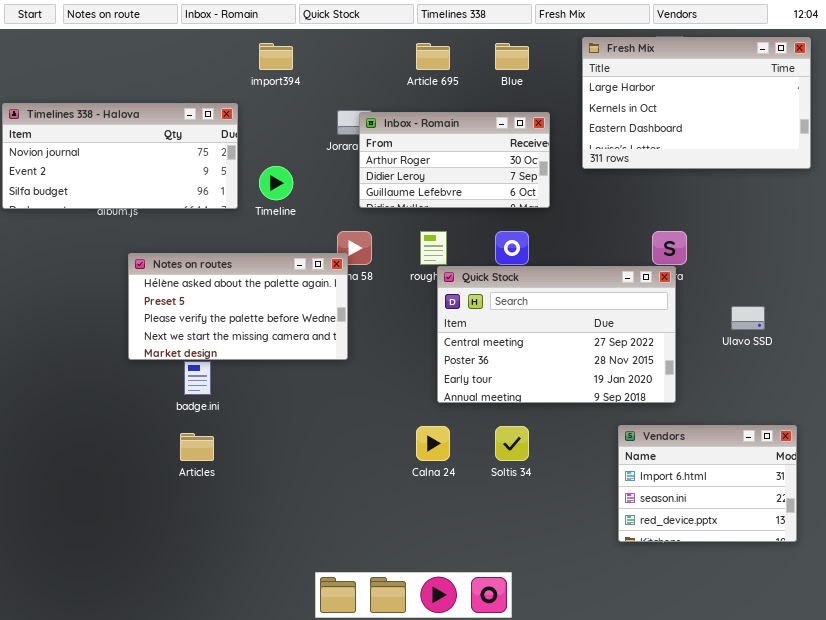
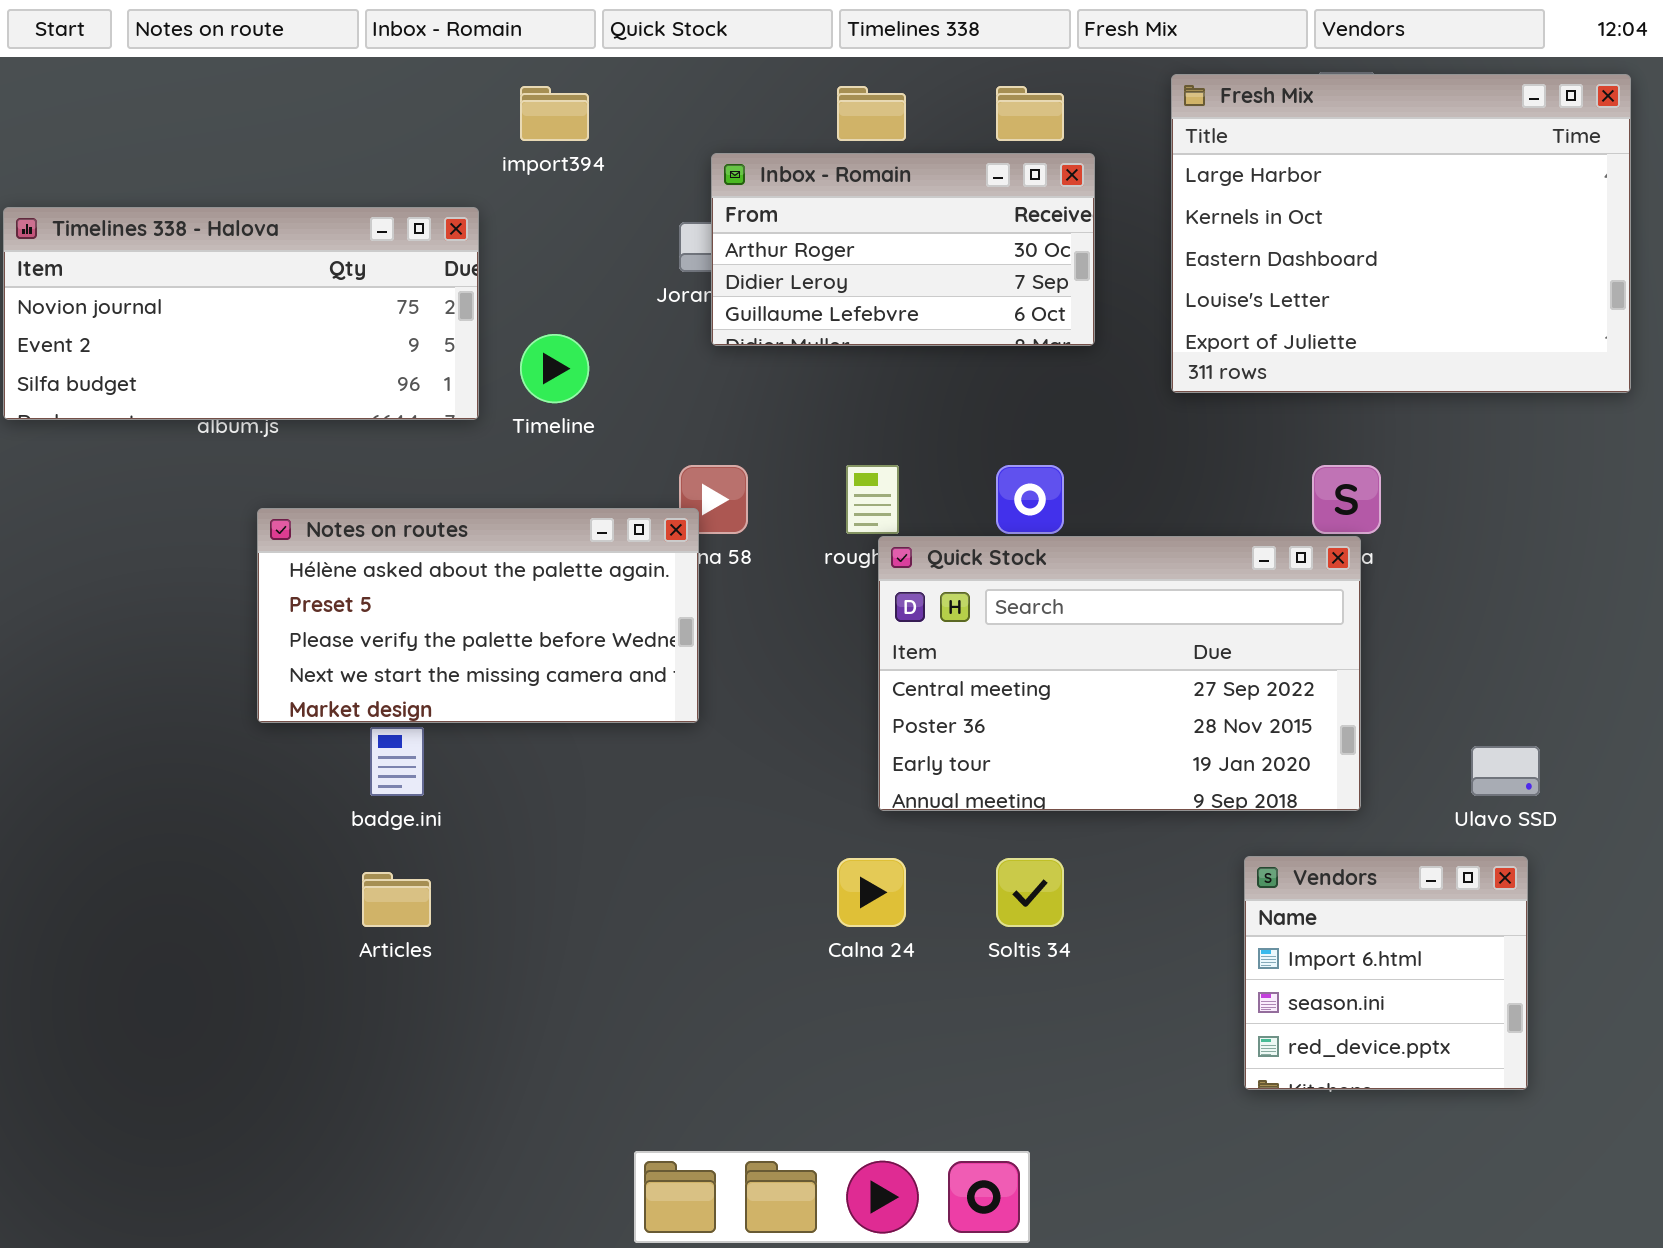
Fresh Mix: [582,37,811,169] -> [1171,74,1631,393], resized
Inbox - Romain: [359,112,550,208] -> [711,153,1095,346], moved
Ulavo SSD: [731,306,765,330] -> [1471,746,1540,796], moved
Vendors: [618,425,797,542] -> [1244,856,1528,1090], resized

